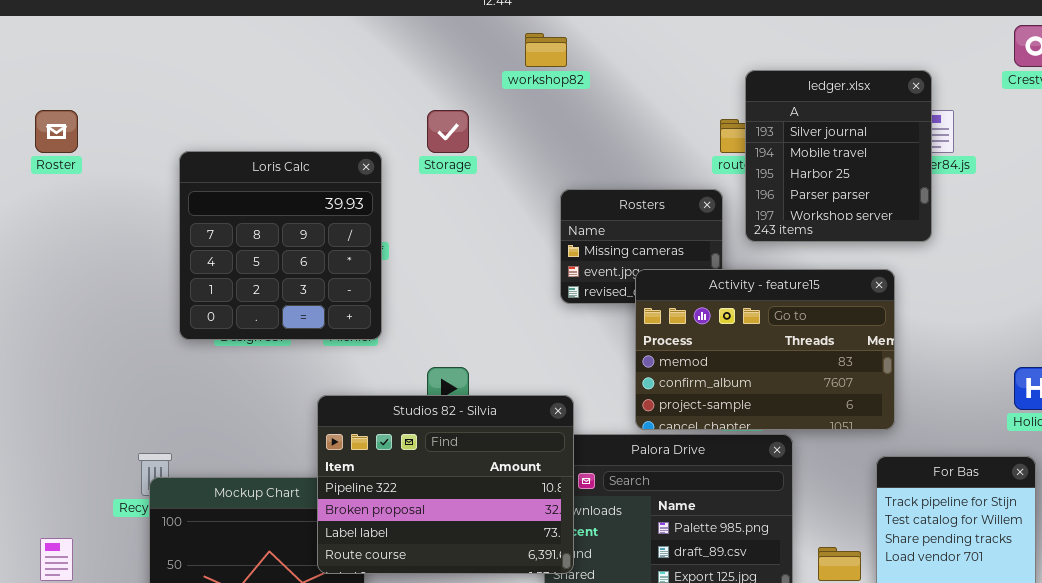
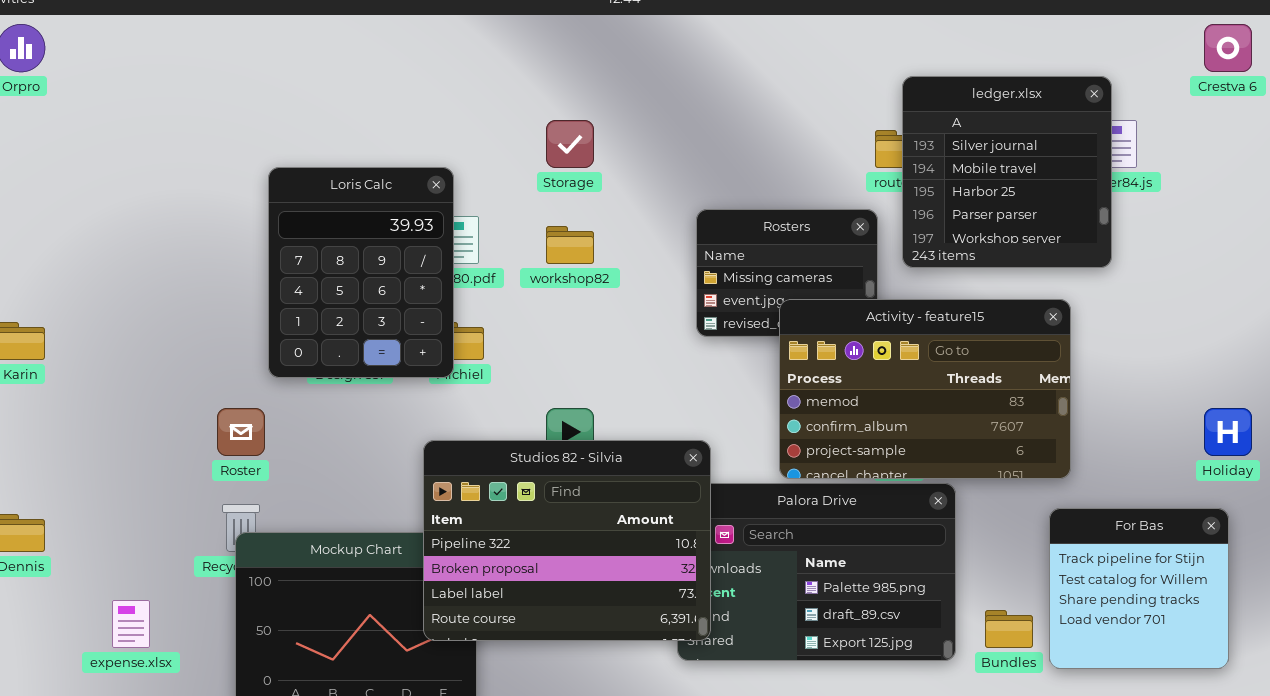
workshop82: [525,33,567,67] -> [546,226,594,264], moved
Roster: [35,110,78,153] -> [217,408,265,456], moved
Loris Calc: [179,151,382,340] -> [268,167,454,378], resized

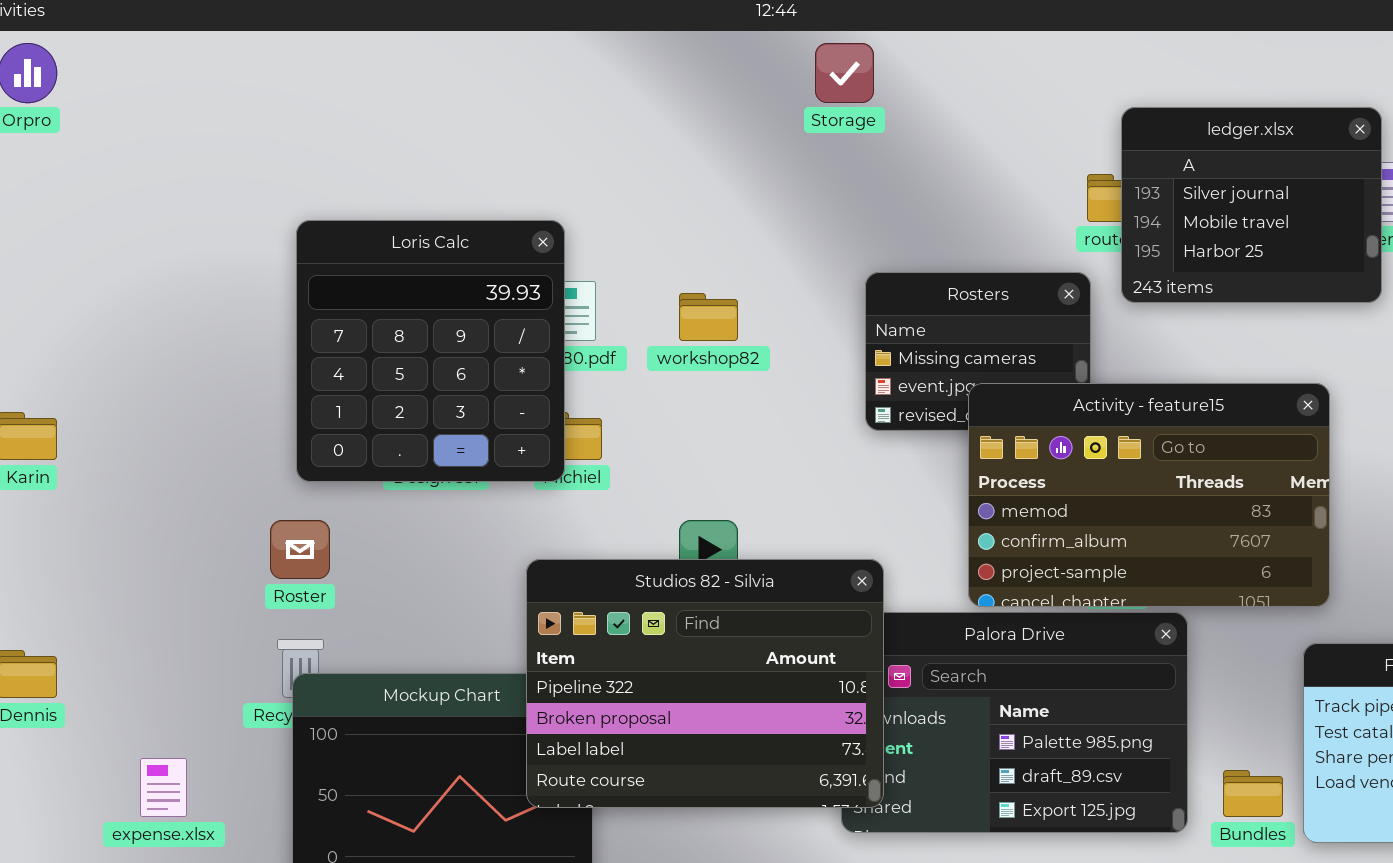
ledger.xlsx: [902,76,1112,268] -> [1121,107,1382,303], resized
Storage: [546,120,594,168] -> [815,43,874,103], moved
Loris Calc: [268,167,454,378] -> [296,220,565,482], resized

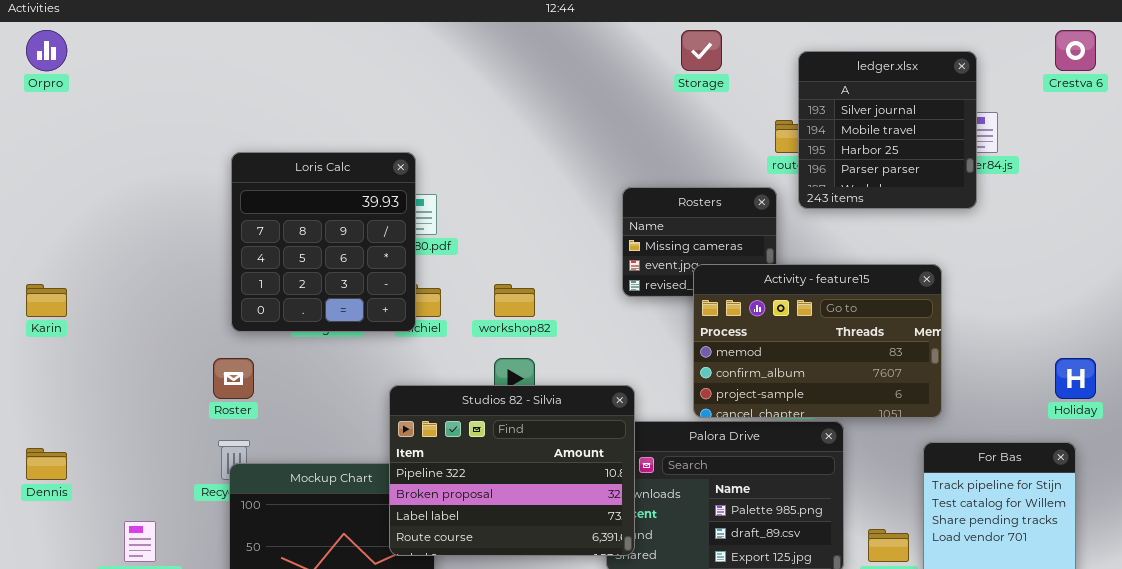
Storage: [815,43,874,103] -> [681,30,722,71], moved
ledger.xlsx: [1121,107,1382,303] -> [798,51,977,209], resized
workshop82: [679,293,738,341] -> [494,284,535,317], moved

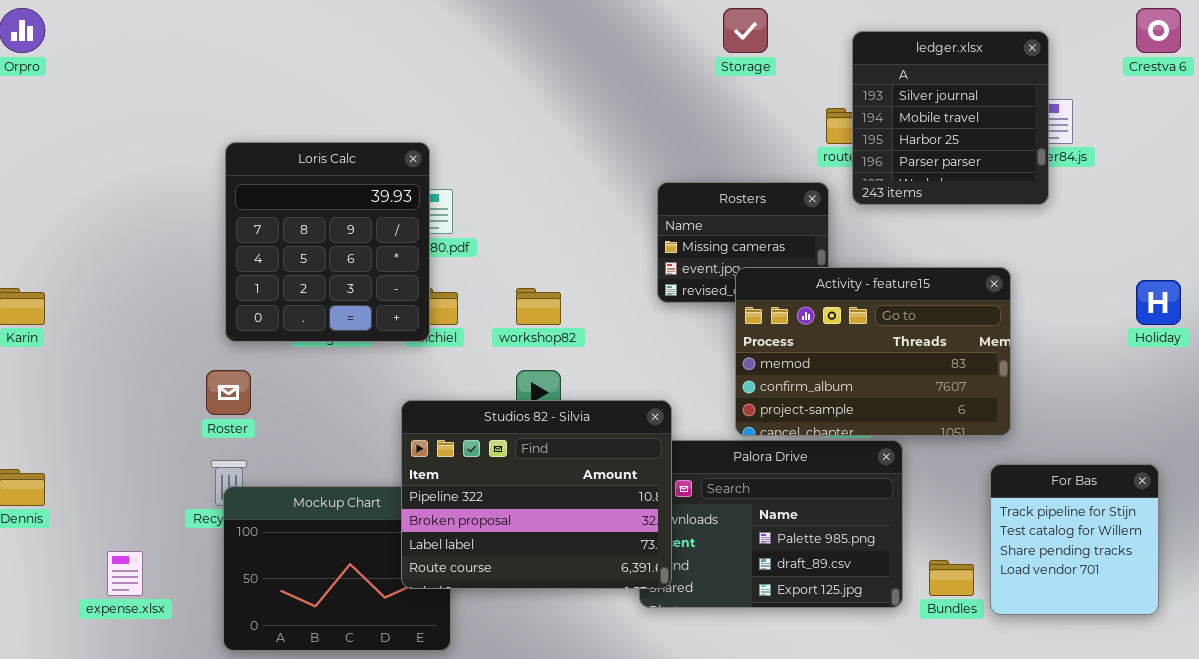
Holiday: [1055,358,1096,399] -> [1136,280,1181,325], moved

